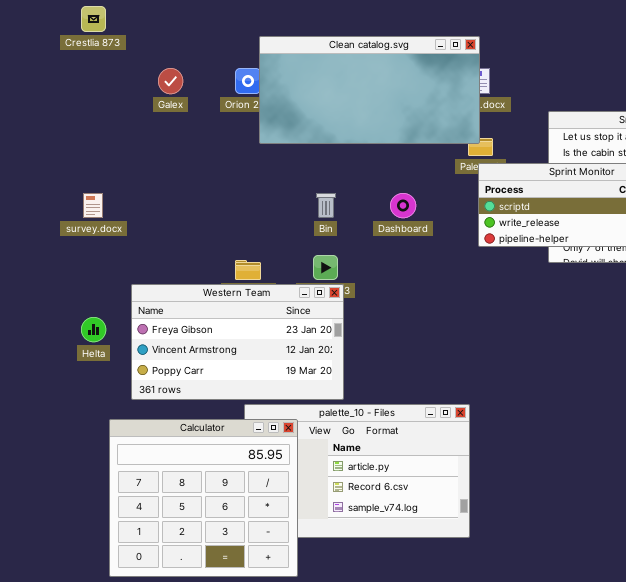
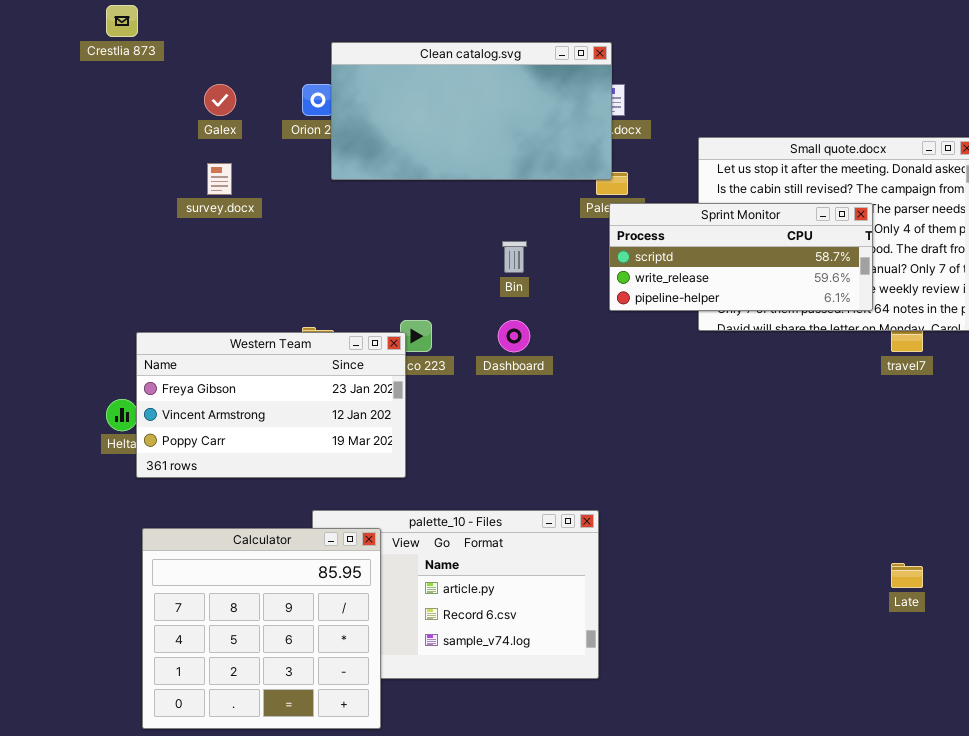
survey.docx: [83,193,103,218] -> [207,163,232,195], moved
Bin: [316,193,336,218] -> [502,241,527,273], moved
Dashboard: [390,193,416,218] -> [498,320,530,352], moved
Western Team: [131,284,344,400] -> [136,332,406,478], moved

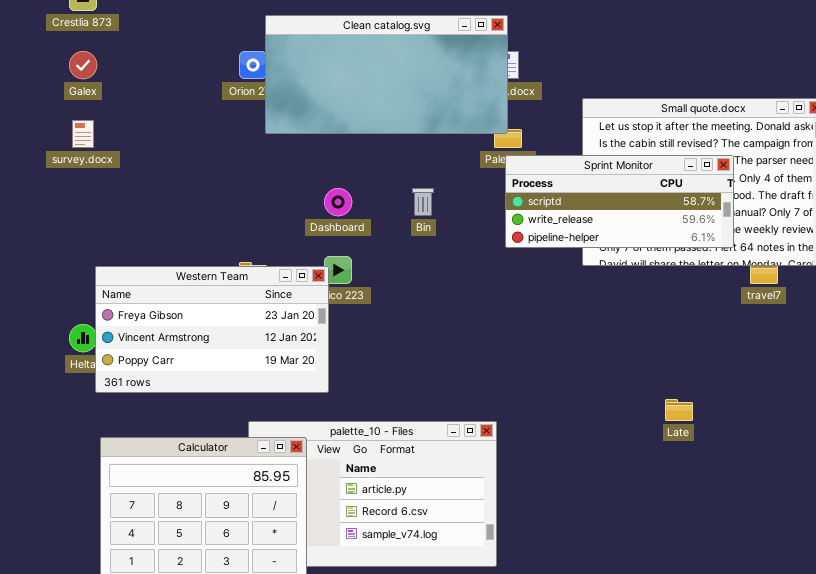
Galex: [204,84,236,116] -> [69,51,97,79], moved
survey.docx: [207,163,232,195] -> [72,120,94,148], moved
Dashboard: [498,320,530,352] -> [324,188,352,216], moved
Late: [891,563,923,588] -> [665,399,693,421], moved

